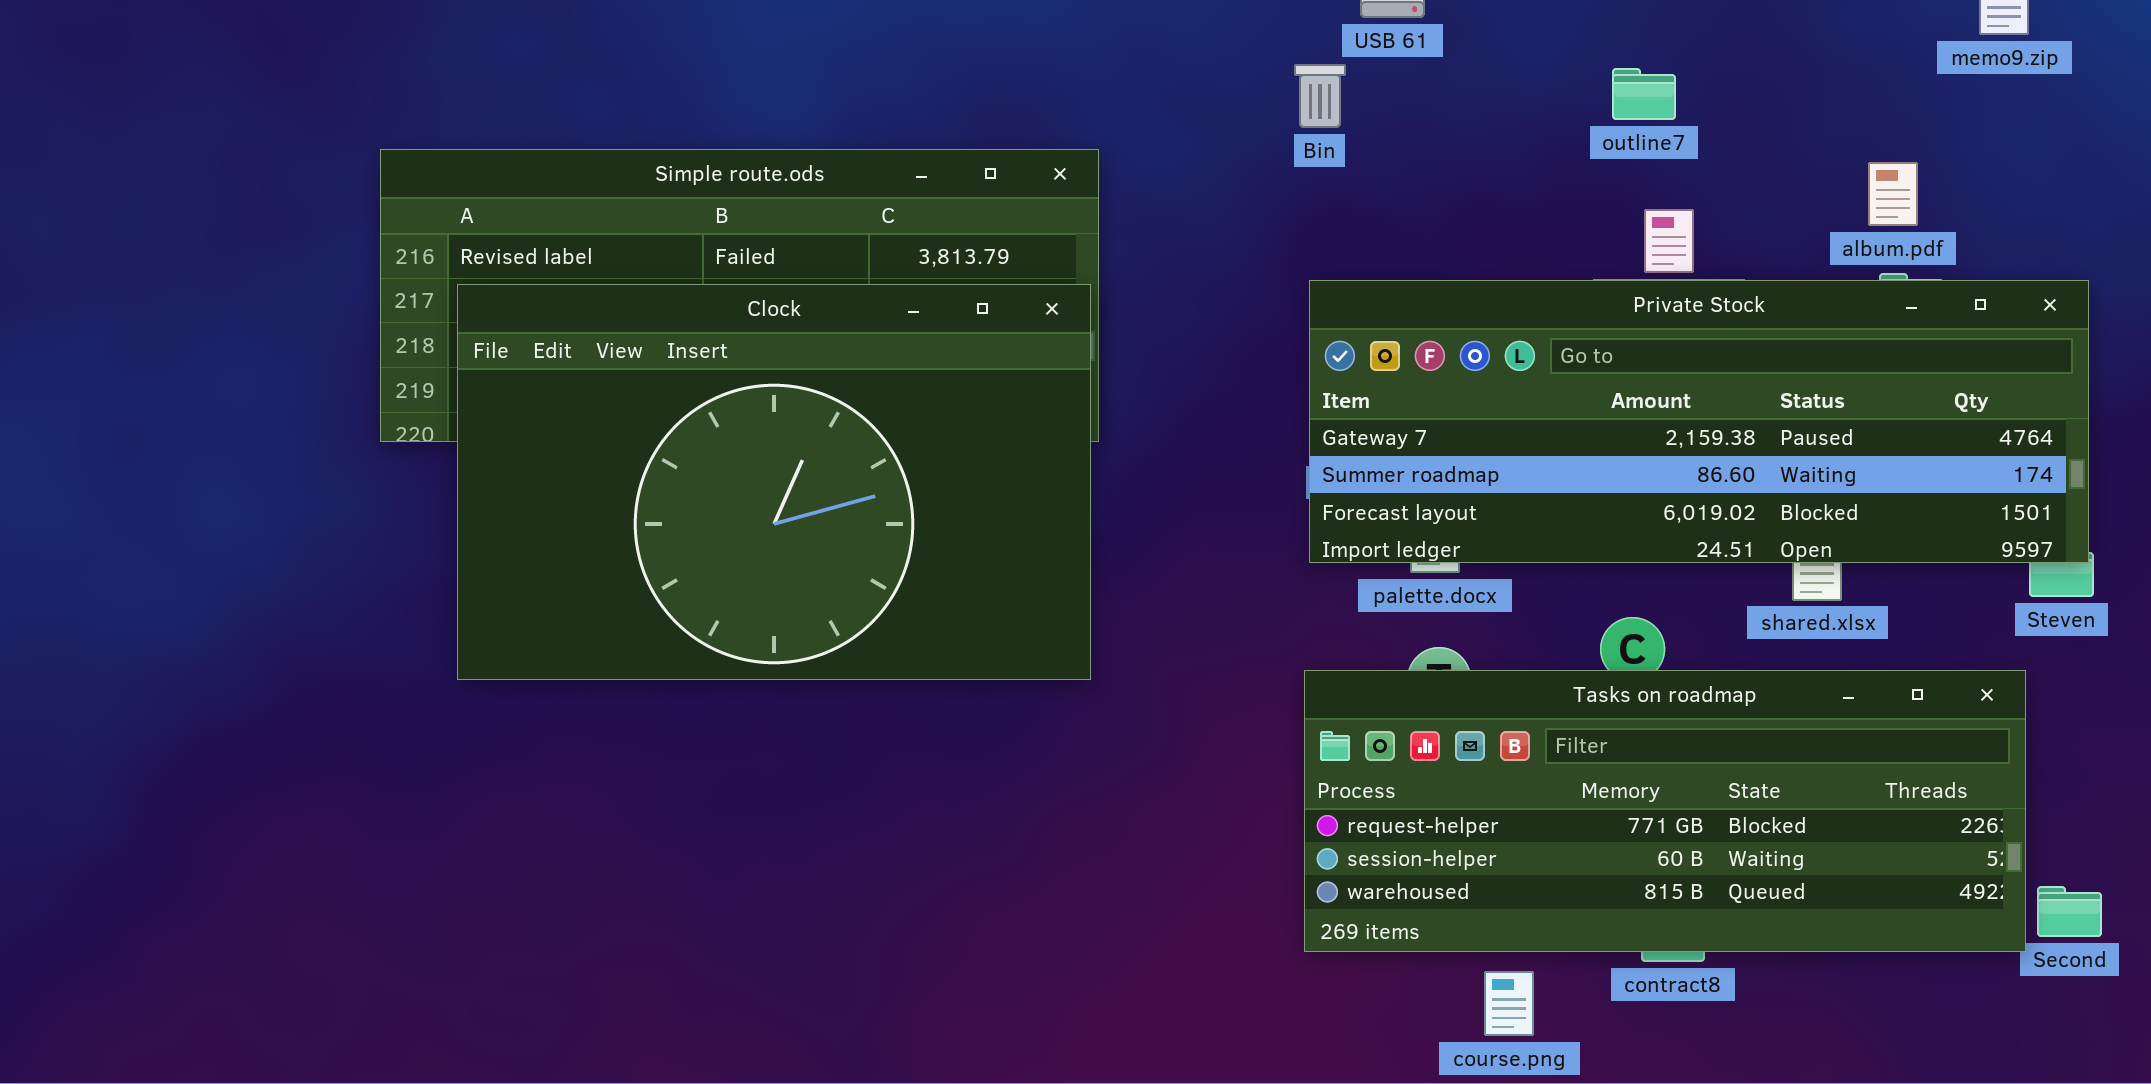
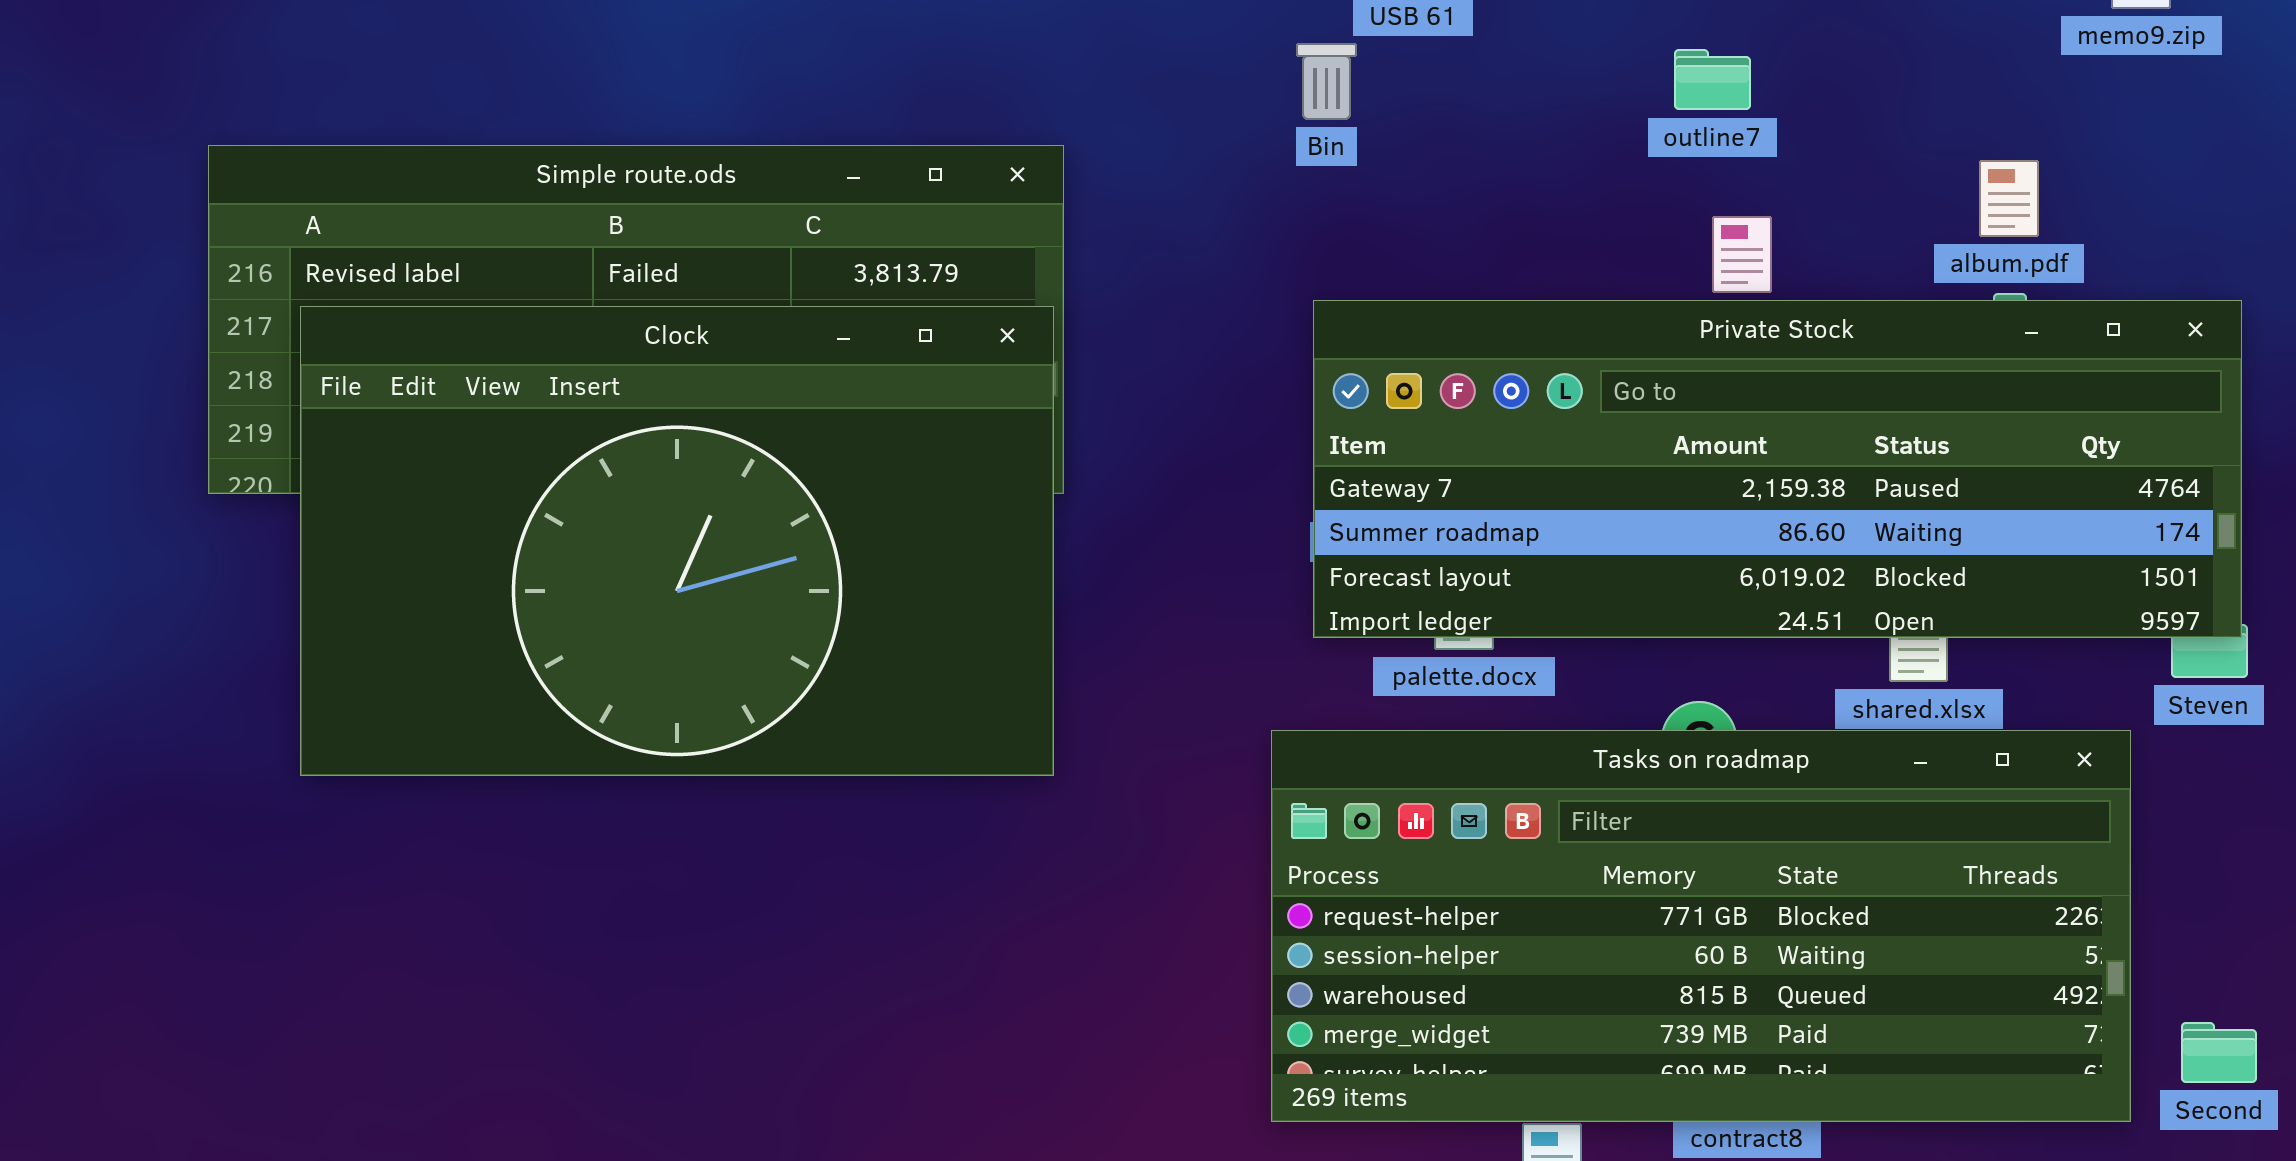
Tasks on roadmap: [1304,670,2026,952] -> [1271,730,2131,1122], moved, resized

